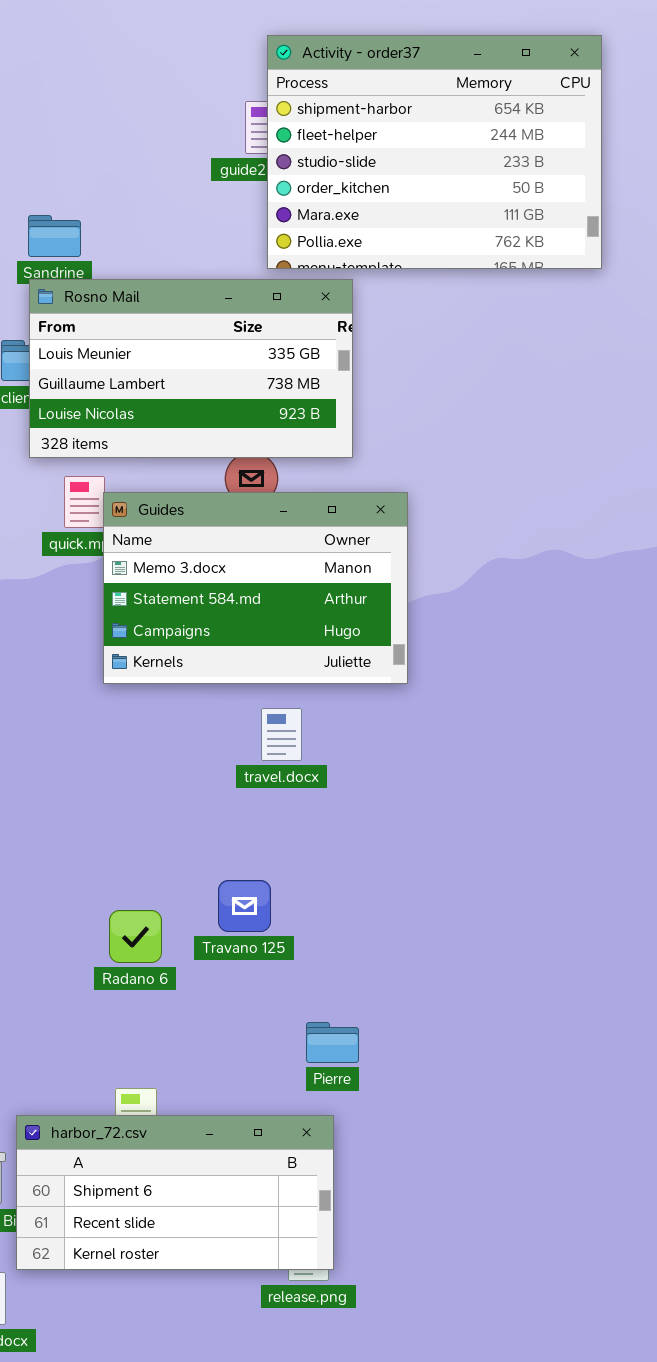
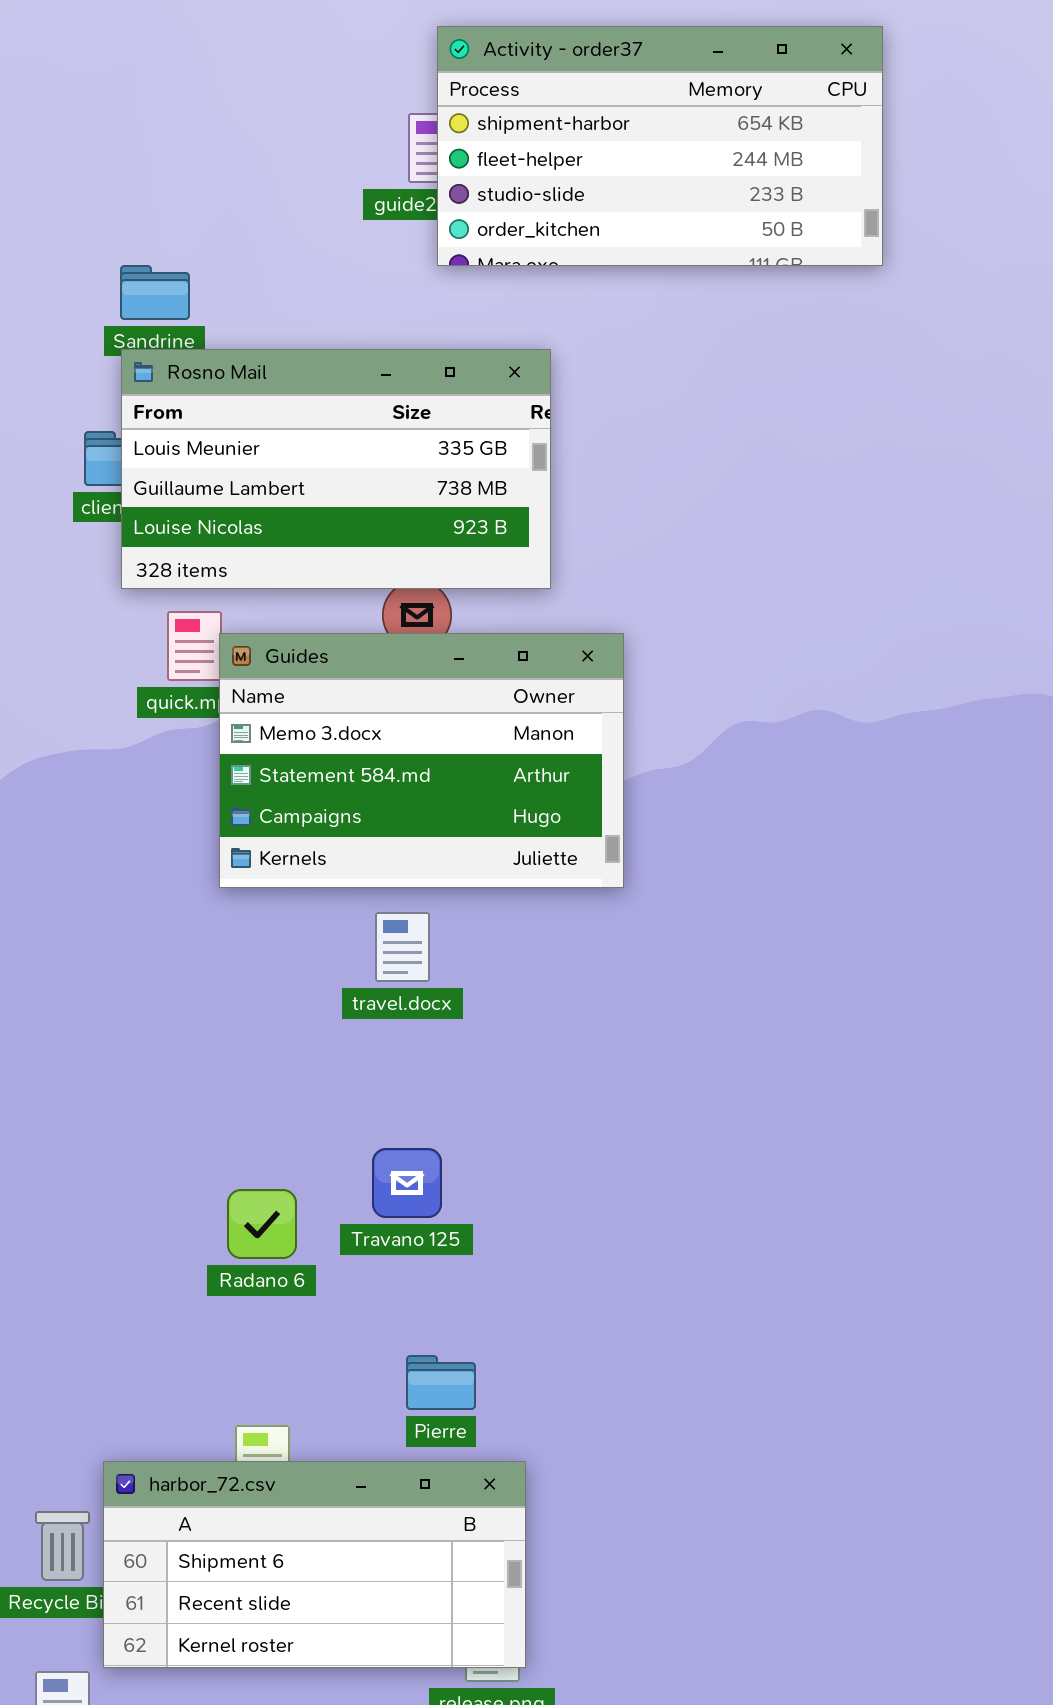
Activity - order37: [267,35,602,269] -> [437,26,883,266], resized
travel.docx: [261,708,302,761] -> [375,912,430,982], moved
Pierre: [306,1022,359,1063] -> [406,1355,476,1410], moved

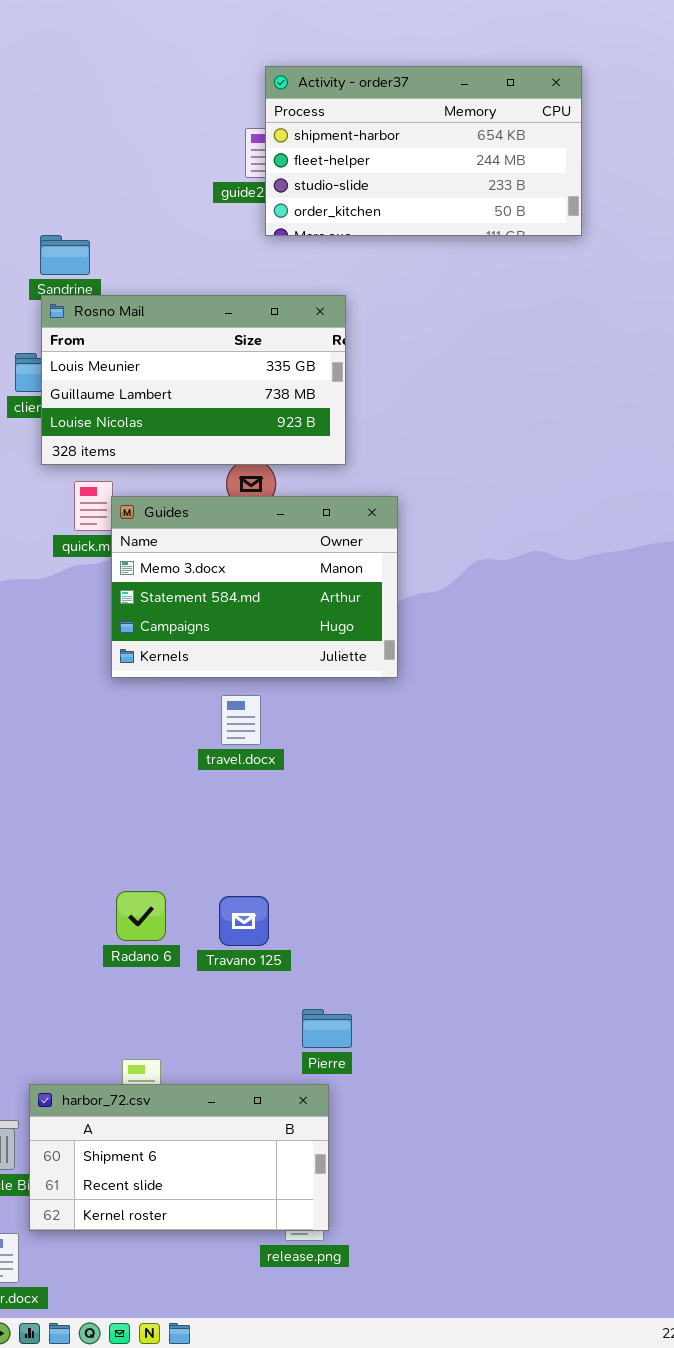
Travano 125: [372,1148,442,1218] -> [219,896,269,946], moved
Pierre: [406,1355,476,1410] -> [302,1009,352,1048], moved

